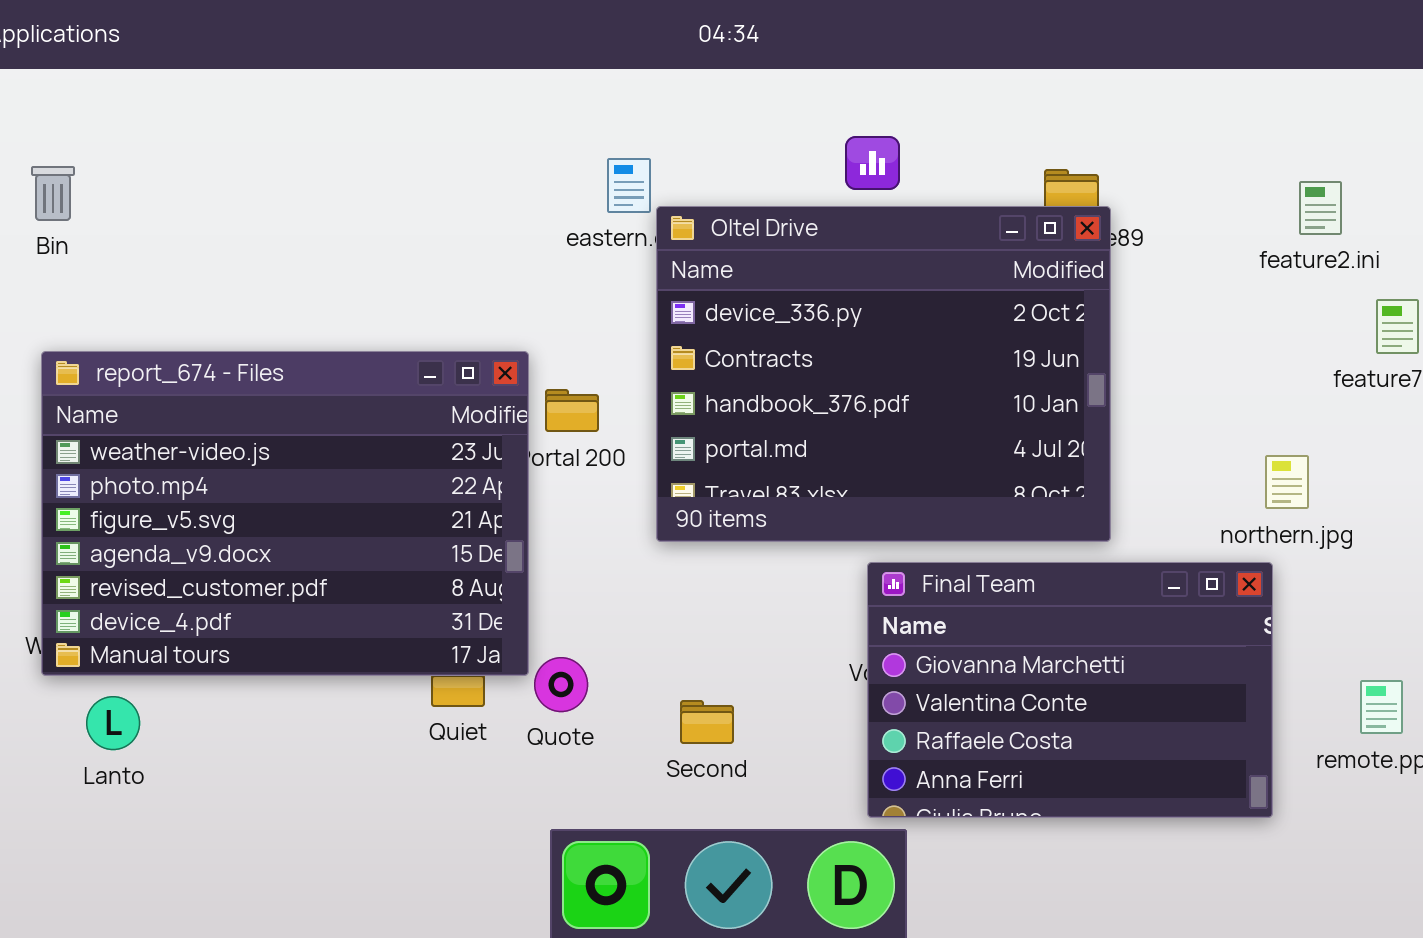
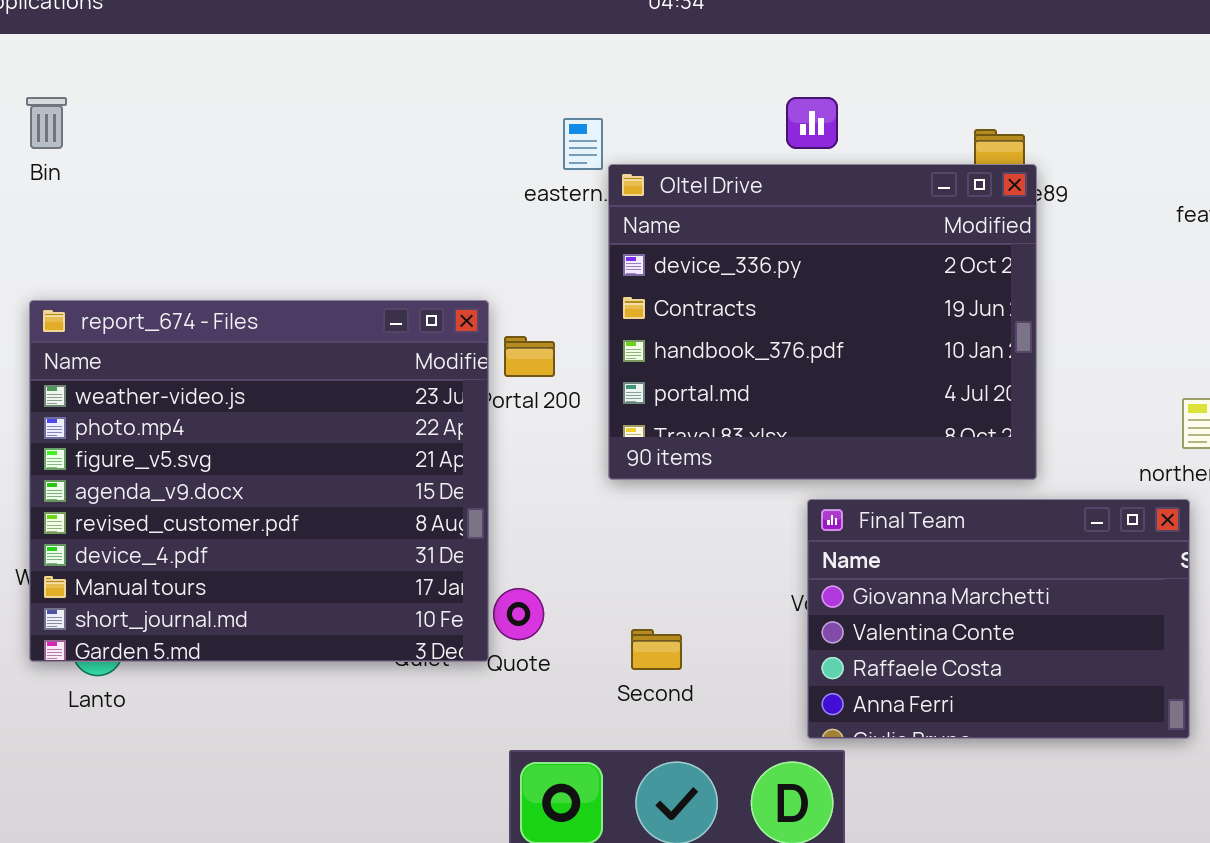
Bin: [31,166,75,221] -> [26,97,67,149], moved
report_674 - Files: [41,351,529,676] -> [29,300,489,662], resized

